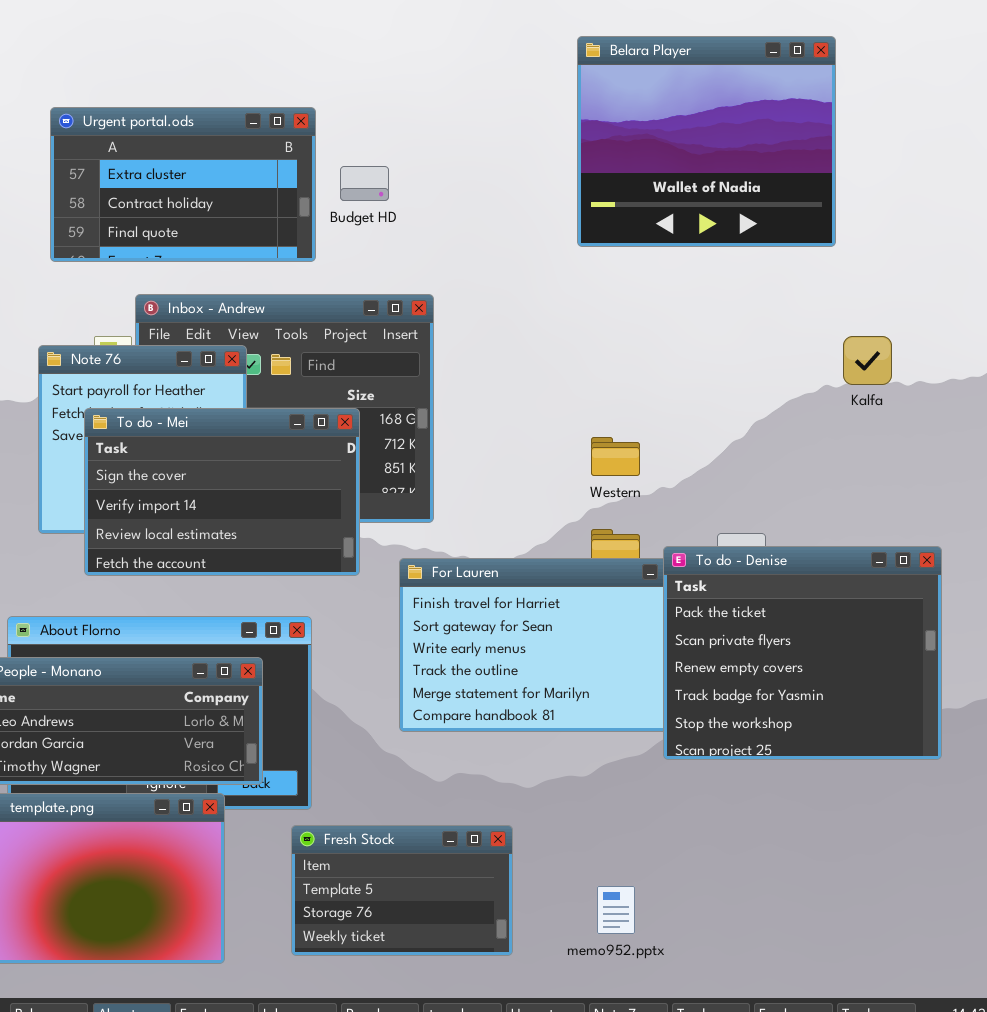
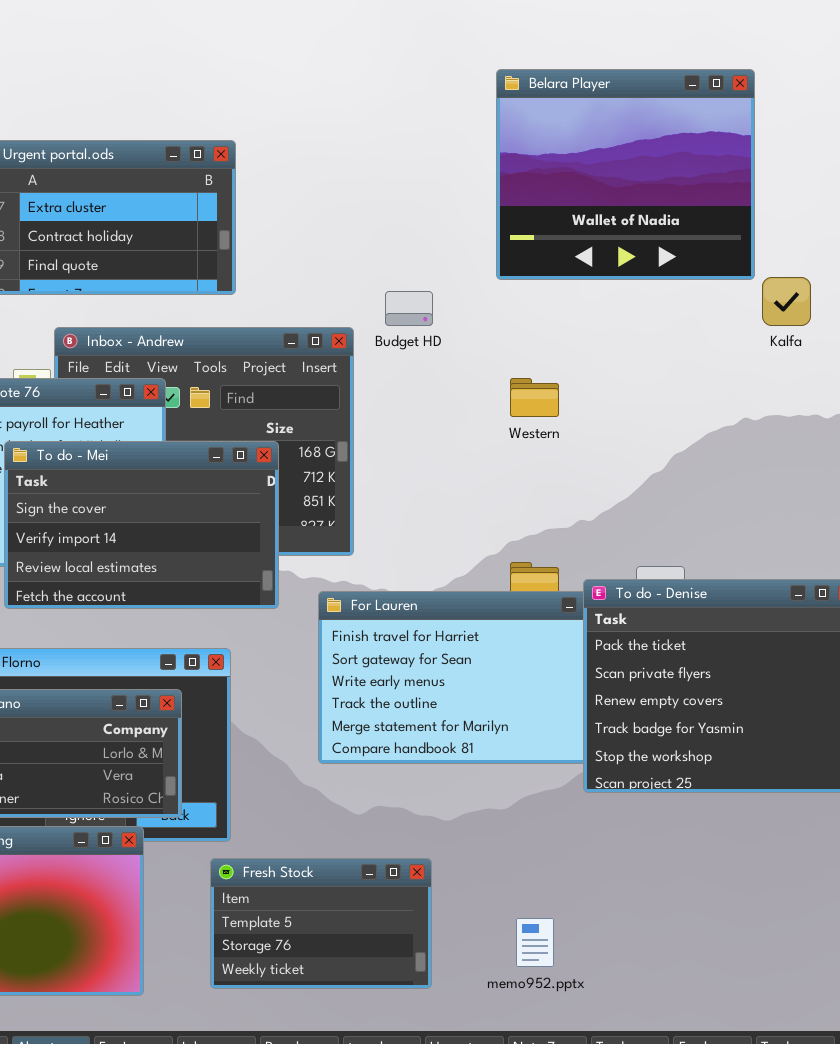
Budget HD: [340,166,389,201] -> [385,291,433,326], moved
Kalfa: [843,336,892,385] -> [762,277,811,326], moved
Western: [591,437,640,476] -> [510,378,559,417], moved

